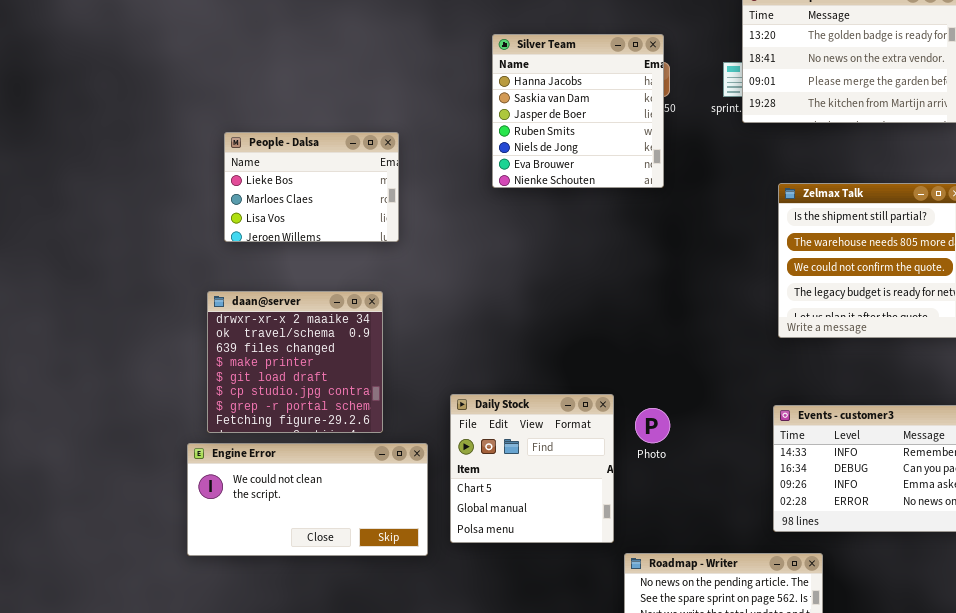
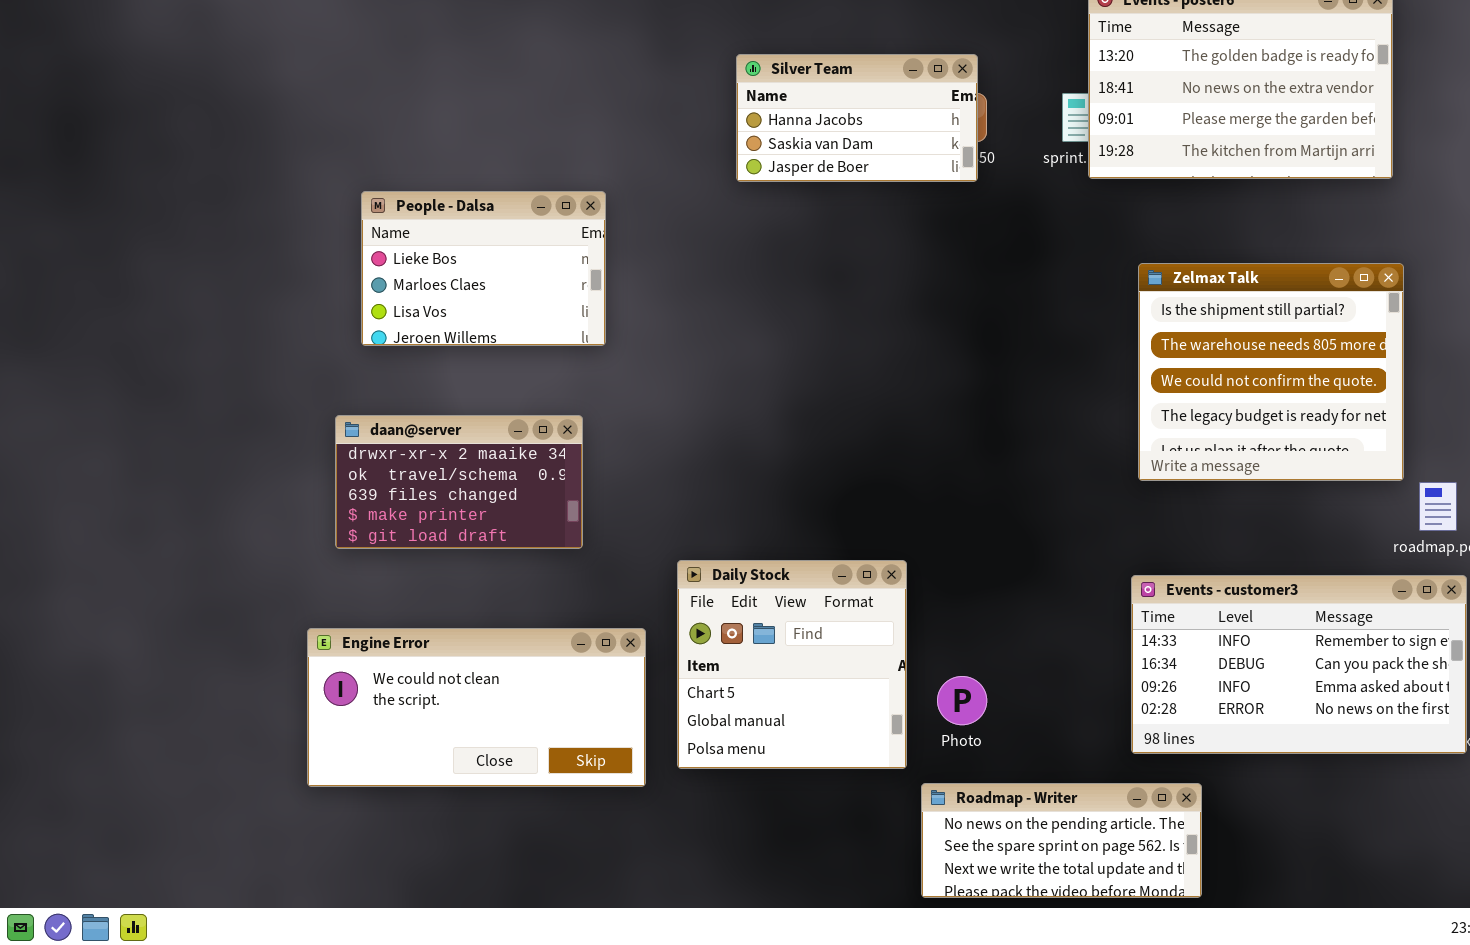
Silver Team: [492,34,664,188] -> [736,54,978,182], resized
daan@server: [207,291,383,433] -> [335,415,583,549], resized
Photo: [635,408,670,443] -> [937,676,987,725], moved

